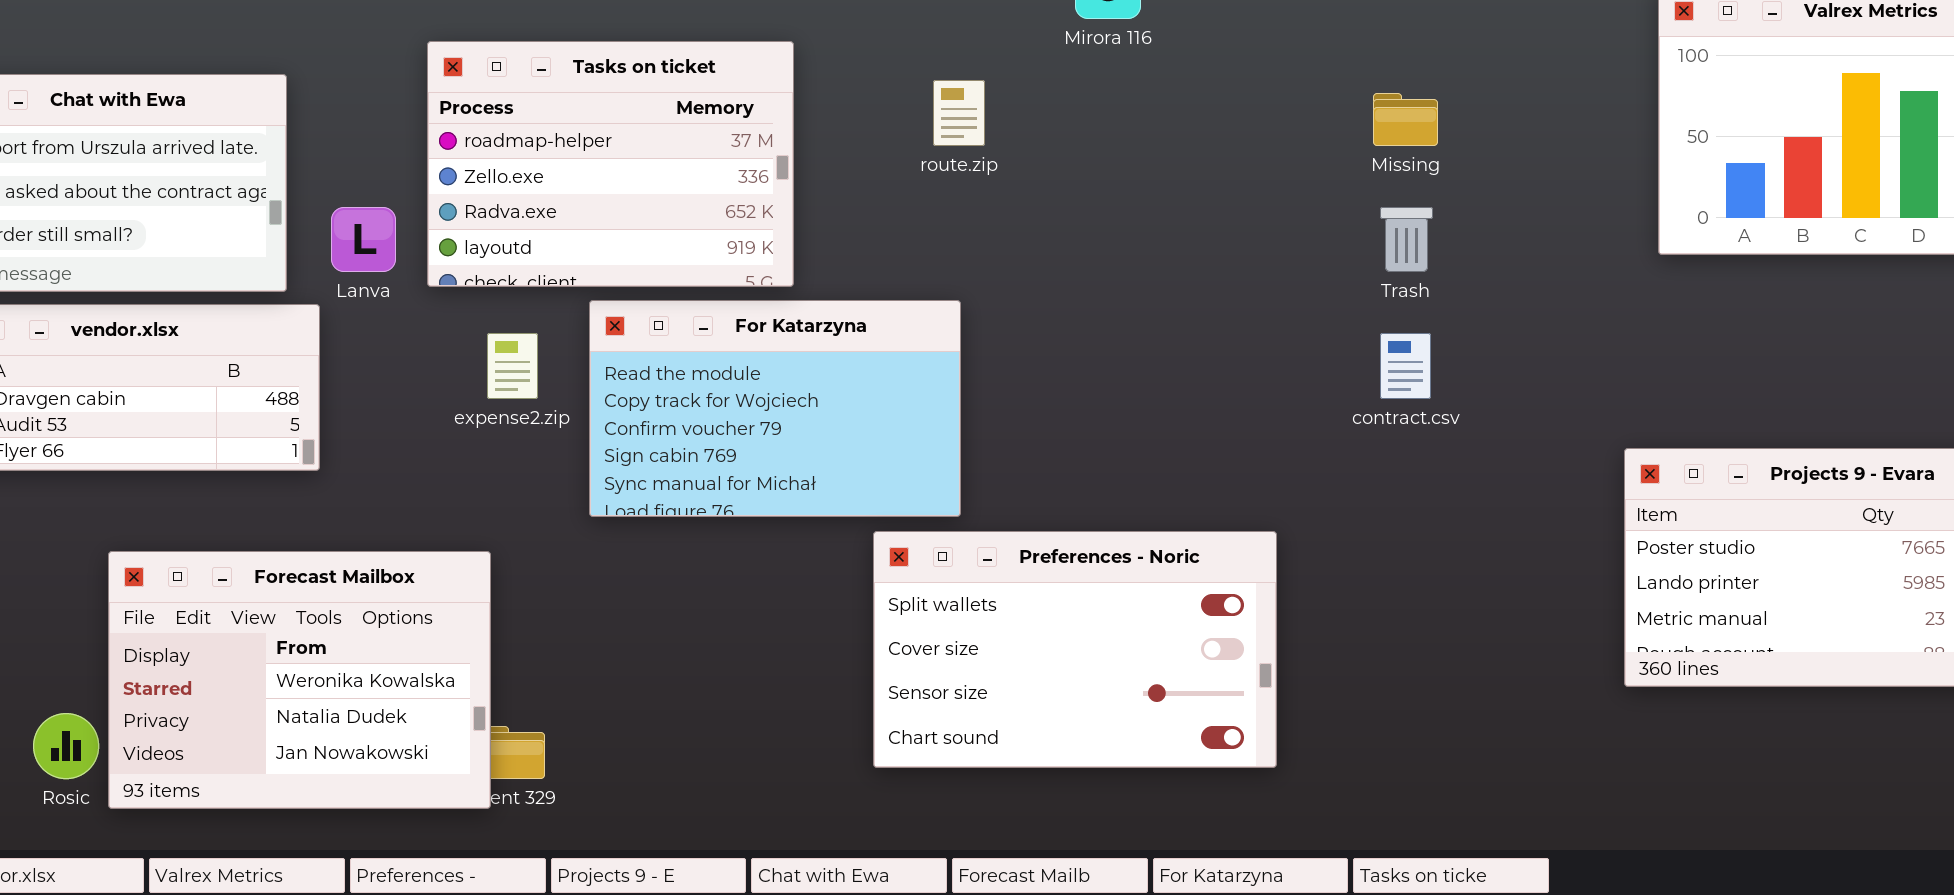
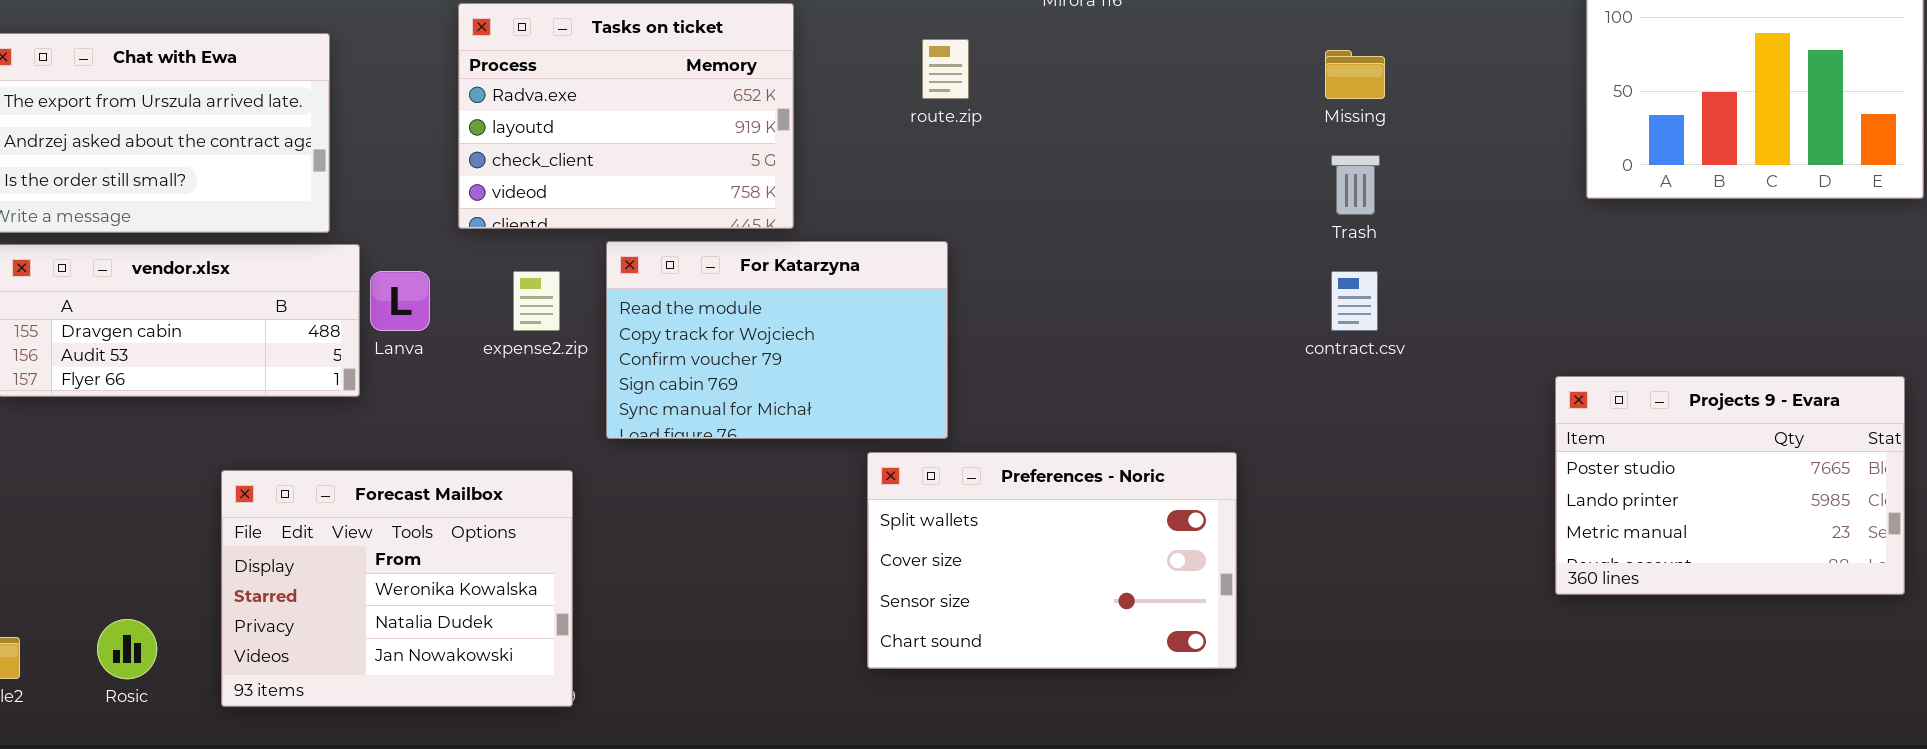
Tasks on ticket: [427,41,794,287] -> [458,3,794,229], scrolled down 2 rows
Lanva: [331,207,396,272] -> [370,271,430,331], moved
Forecast Mailbox: [108,551,491,809] -> [221,470,573,707], moved

